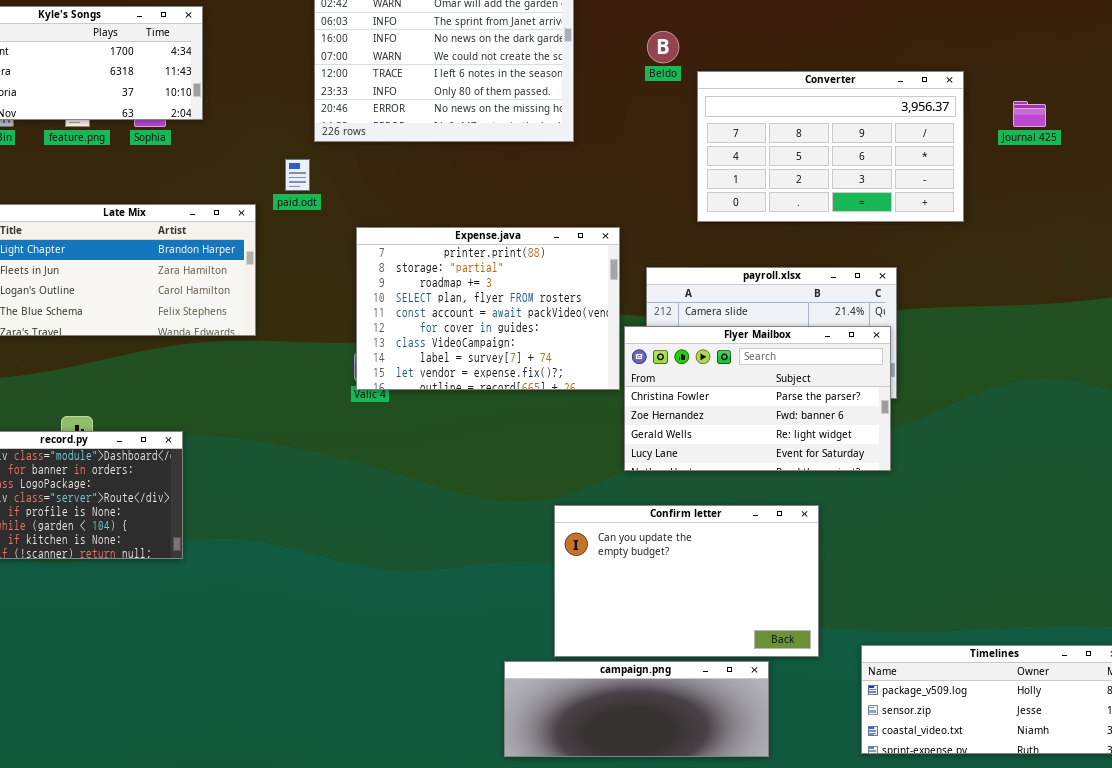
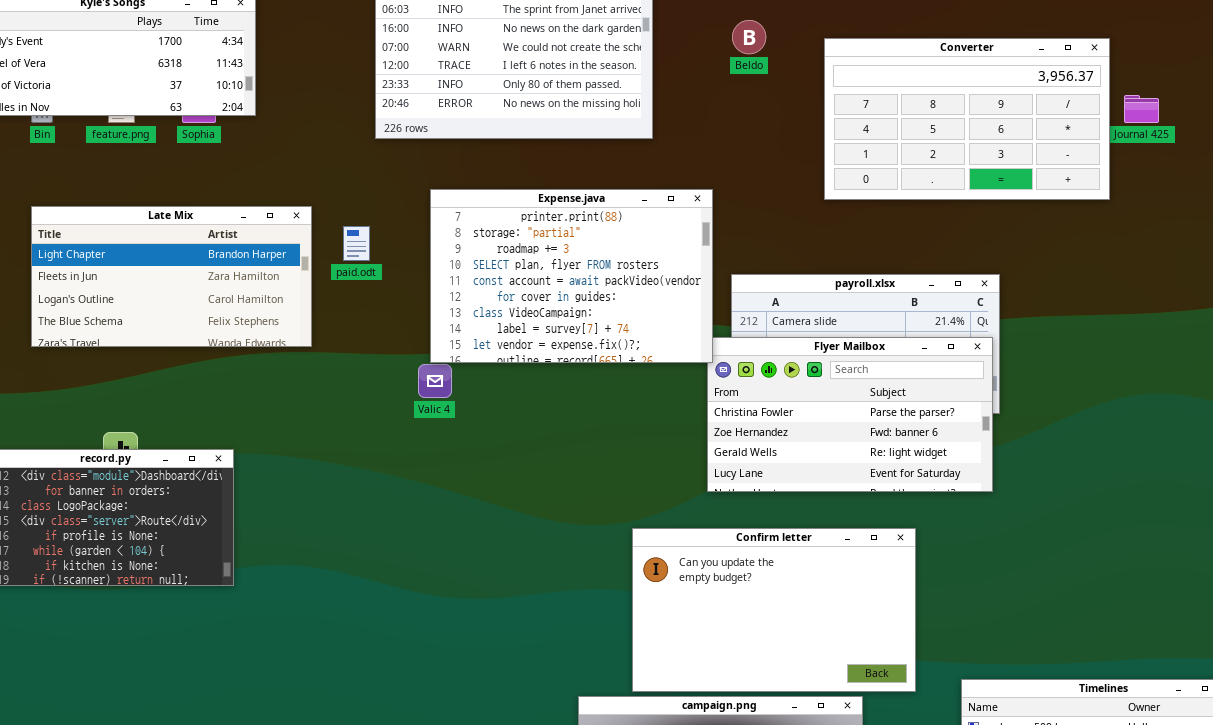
Converter: [697,71,964,222] -> [824,38,1110,200], moved
paid.odt: [285,159,310,191] -> [343,226,370,261], moved
Expense.java: [356,227,620,390] -> [430,189,713,363], moved

